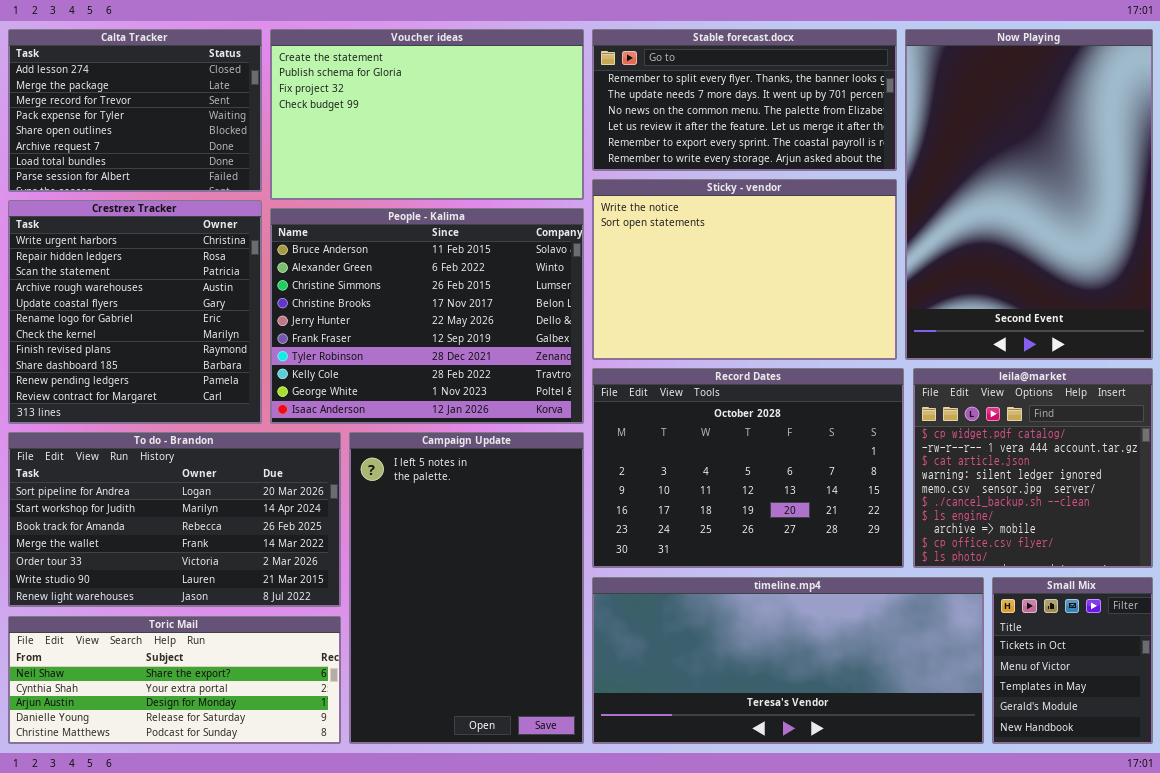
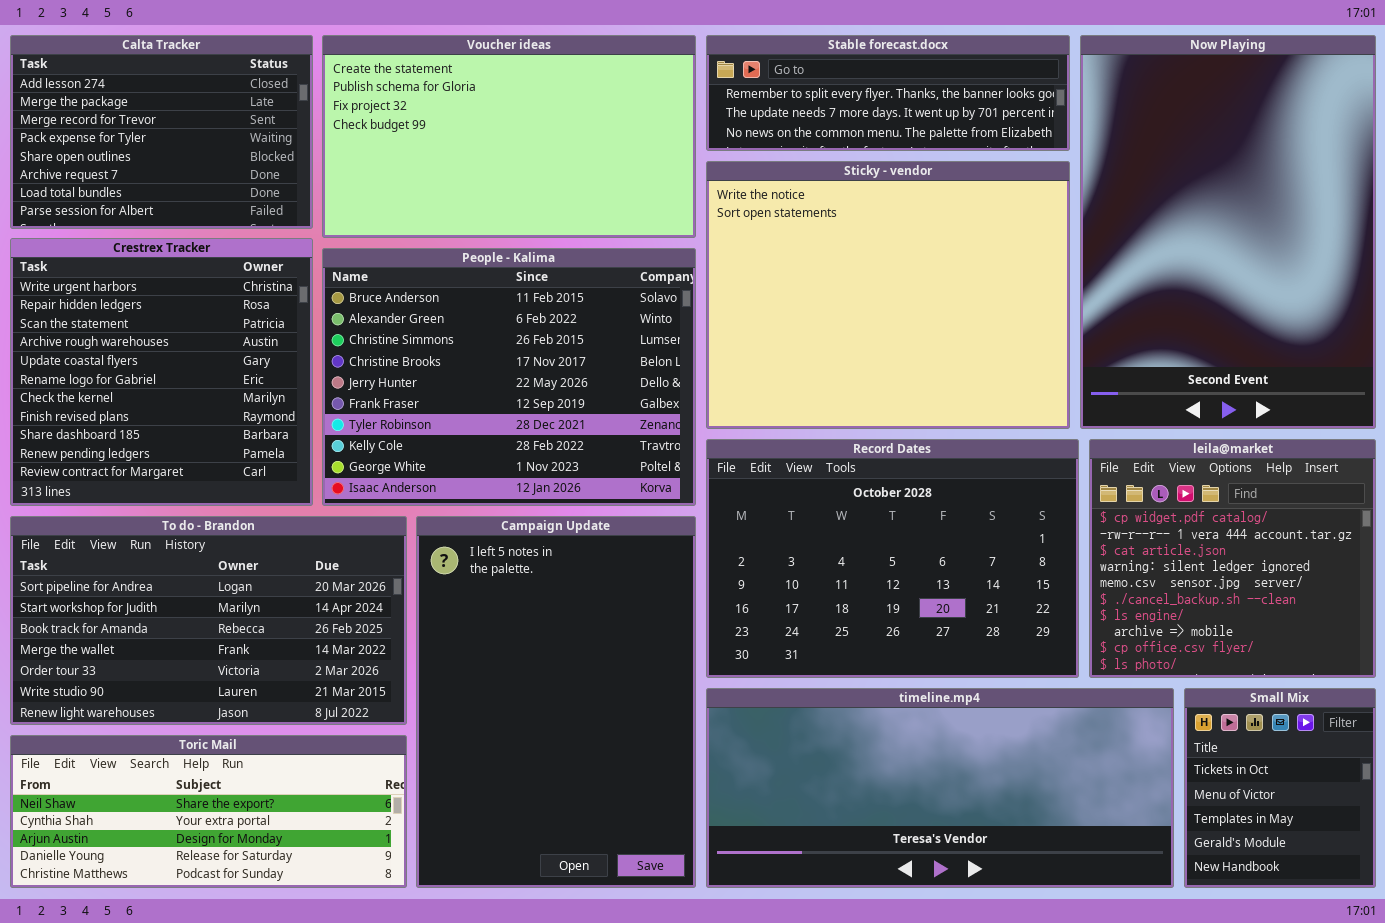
Stable forecast.docx: [592,29,897,171] -> [706,35,1070,151], resized
Sticky - vendor: [592,179,897,360] -> [706,161,1070,429], resized

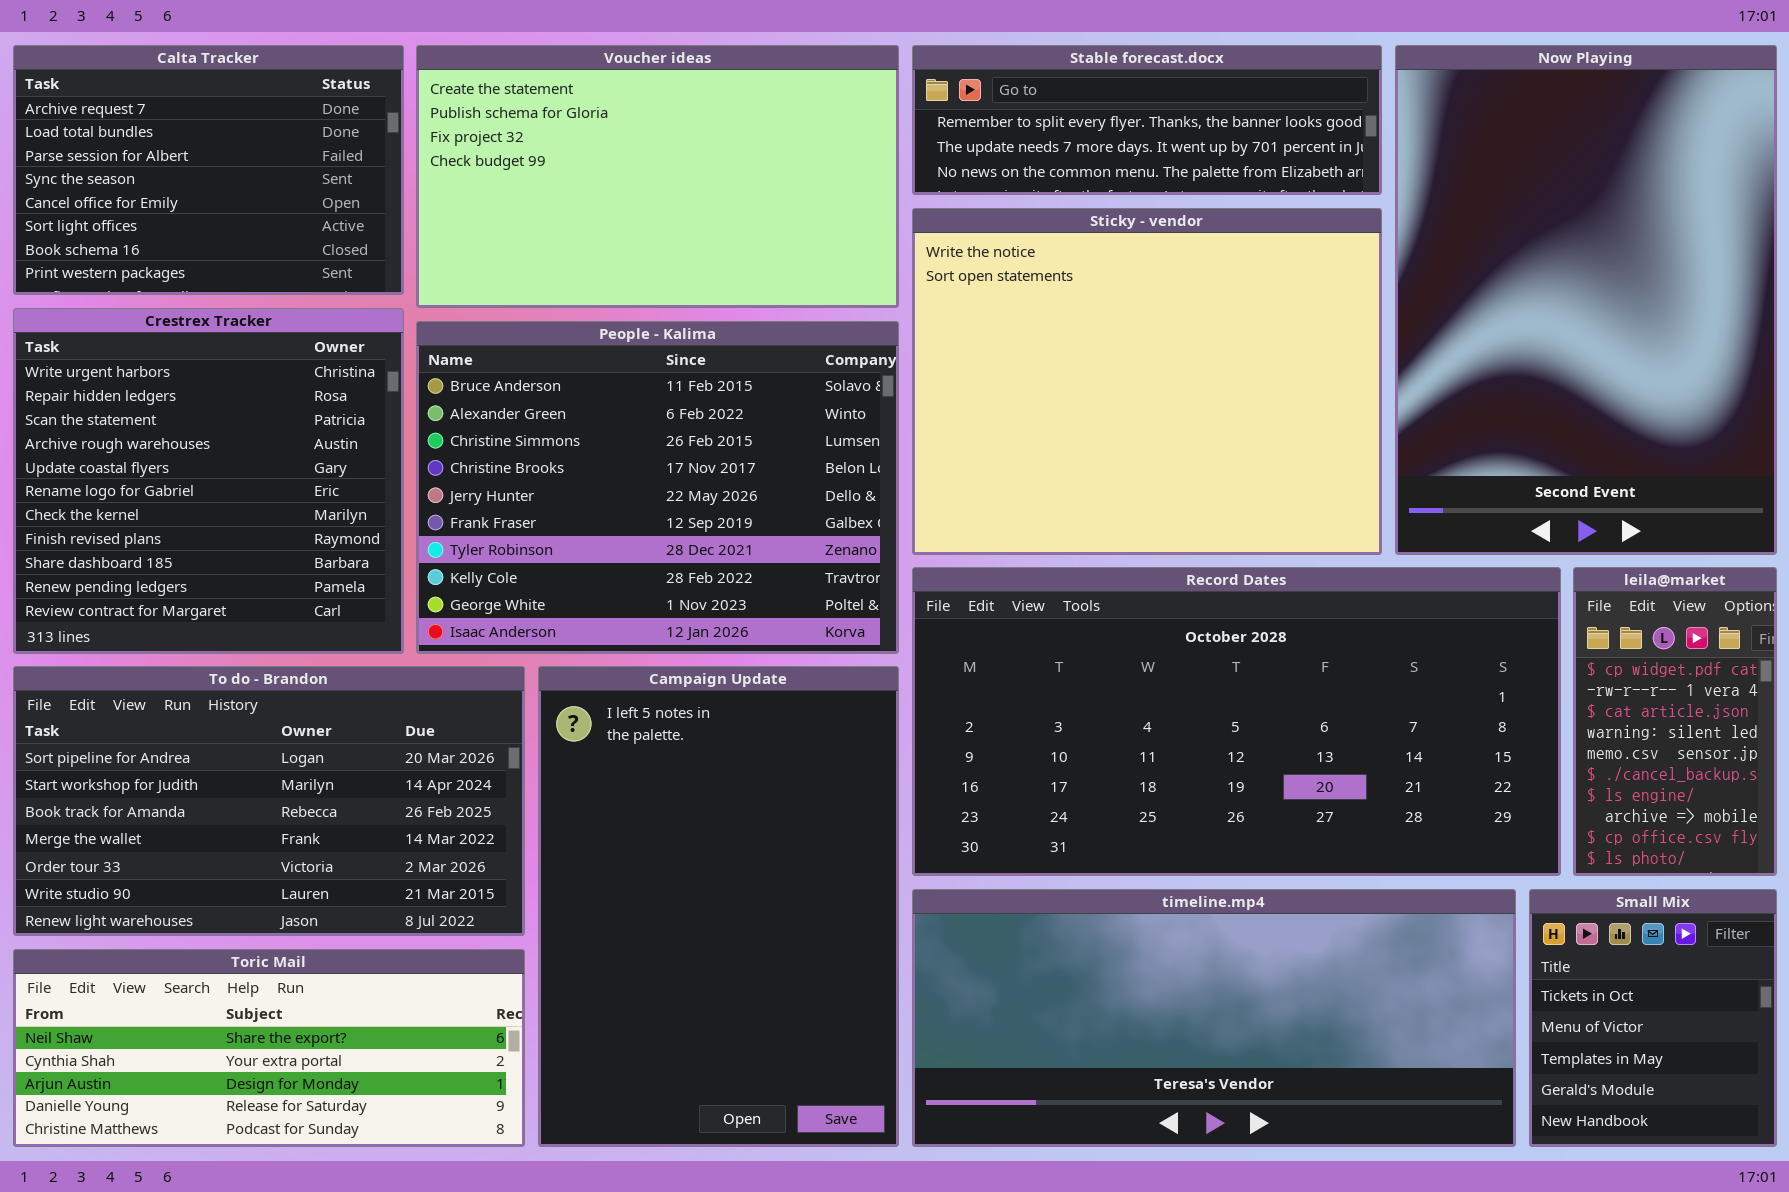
Calta Tracker: [10,35,313,229] -> [13,45,404,295], scrolled down 5 rows
Record Dates: [706,439,1079,678] -> [912,567,1561,876], resized
leila@market: [1089,439,1376,678] -> [1573,567,1777,876], resized

